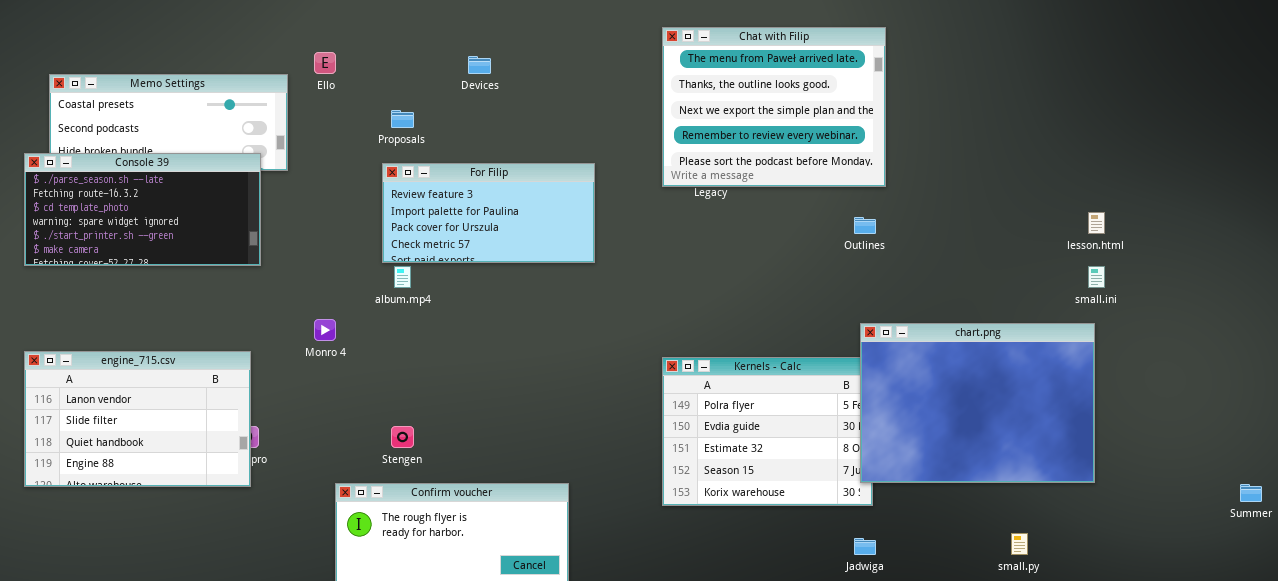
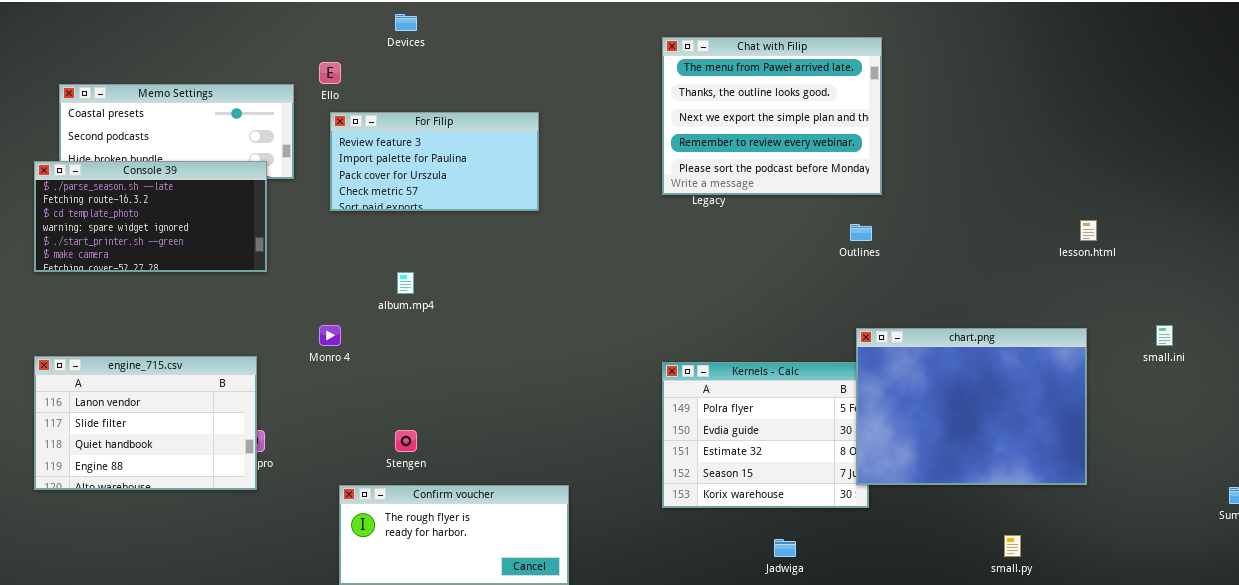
Devices: [468,56,491,74] -> [395,14,417,31], moved
For Filip: [382,163,595,263] -> [330,112,539,211], moved
small.ini: [1088,266,1105,288] -> [1156,325,1173,346], moved
Jadwiga: [854,538,876,555] -> [774,539,796,557], moved

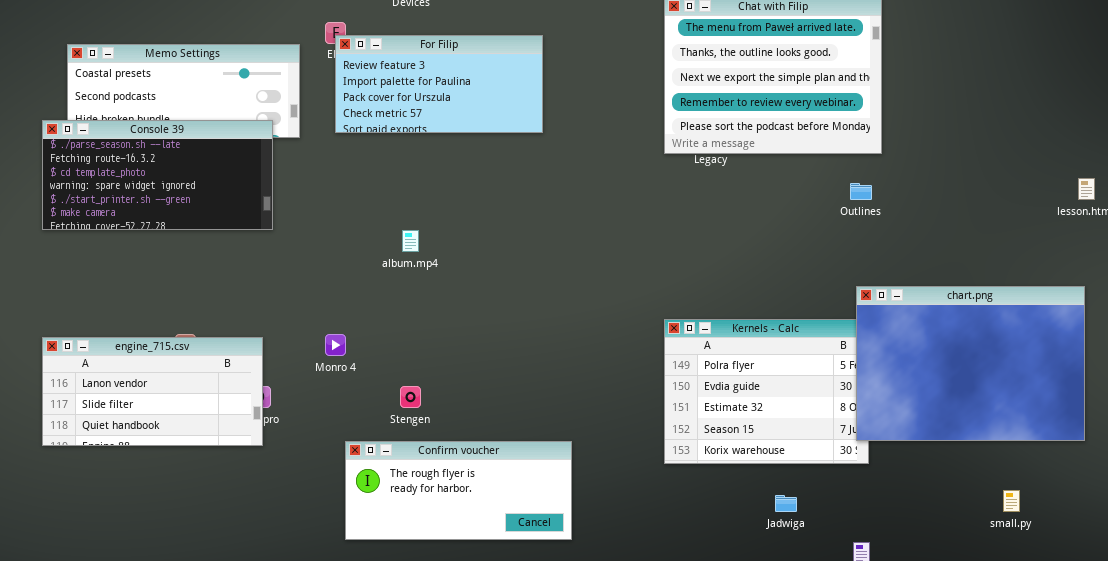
For Filip: [330,112,539,211] -> [335,35,543,133], moved
Monro 4: [319,325,341,346] -> [325,334,346,356], moved
engine_715.csv: [34,356,257,490] -> [42,337,263,446], resized

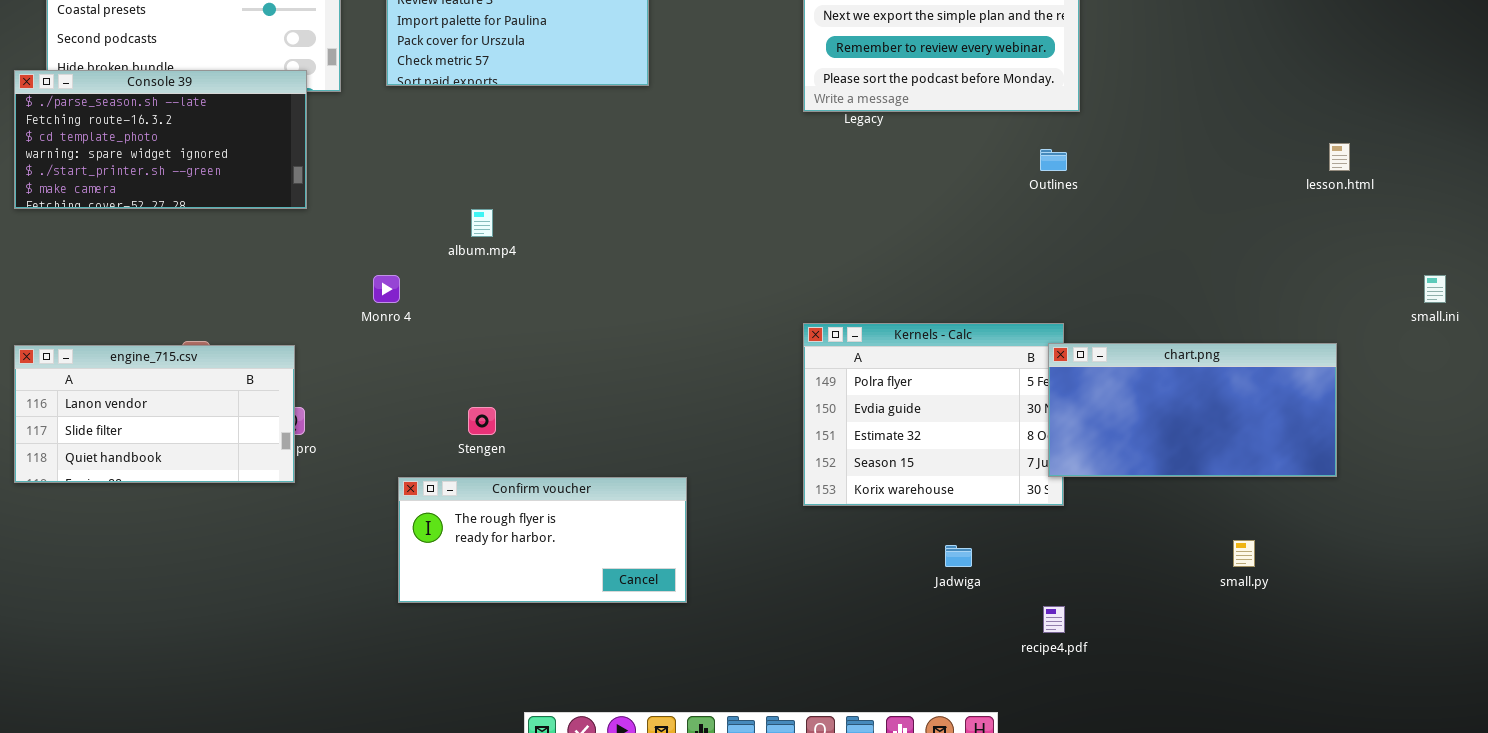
chart.png: [856,286,1085,441] -> [1048,343,1337,477], resized
Monro 4: [325,334,346,356] -> [373,275,400,303], moved

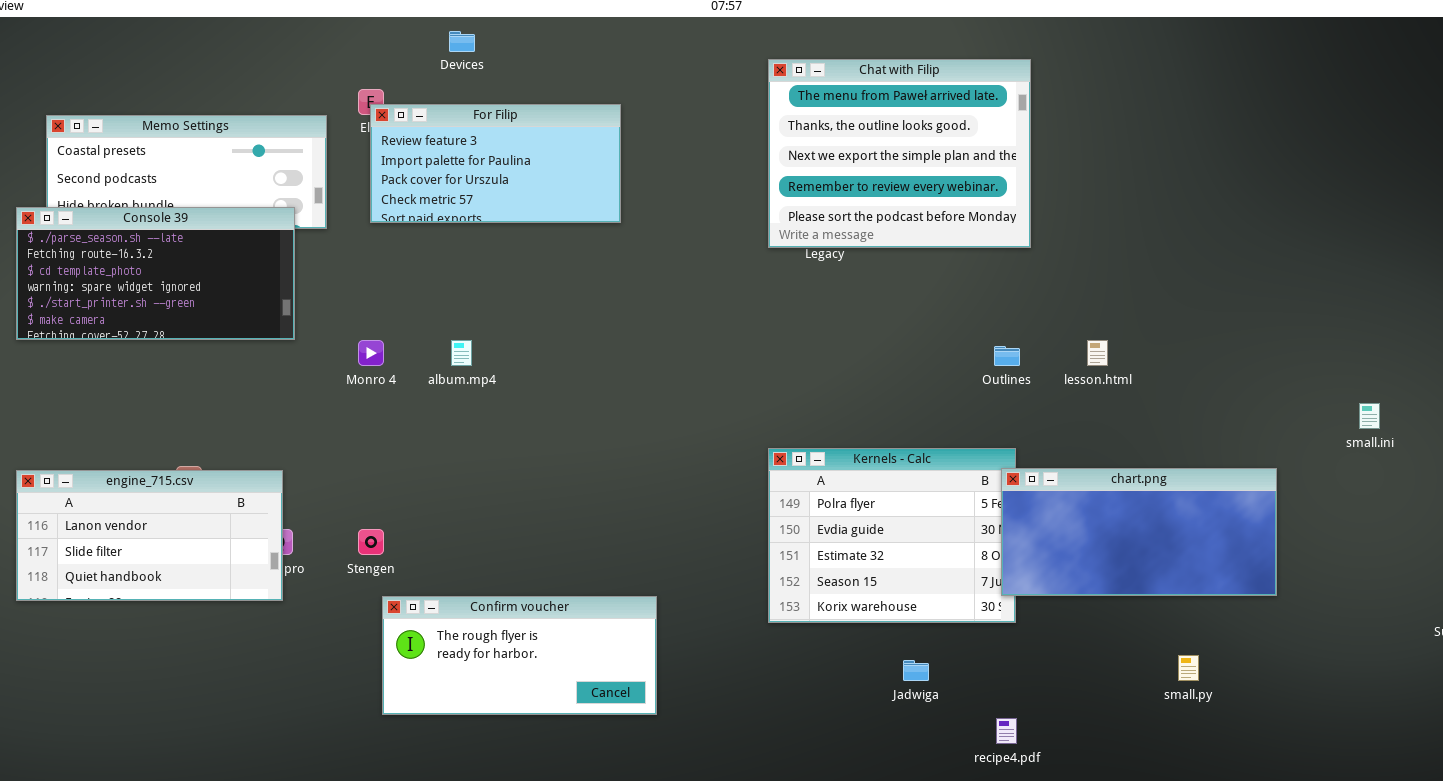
lesson.html: [1329,143,1350,171] -> [1087,340,1108,366], moved
Outlines: [1040,149,1067,171] -> [994,346,1020,366], moved
Monro 4: [373,275,400,303] -> [358,340,384,366], moved
Stengen: [468,407,496,435] -> [358,529,384,555], moved

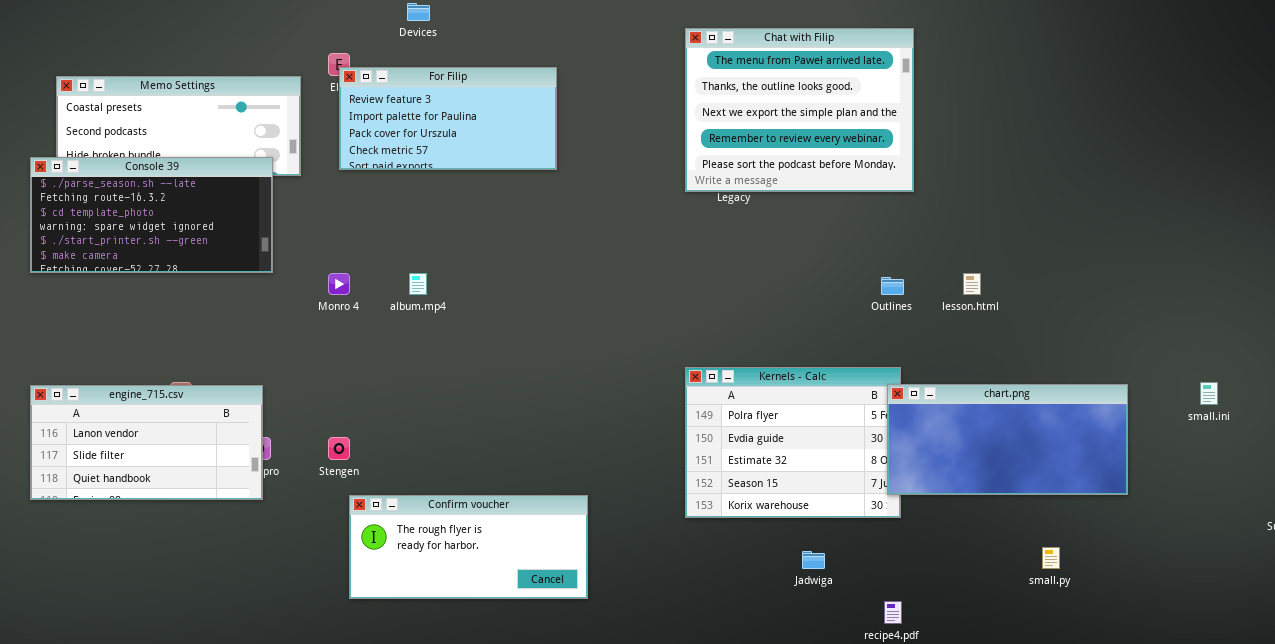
small.ini: [1359,403,1380,429] -> [1200,382,1218,405], moved

